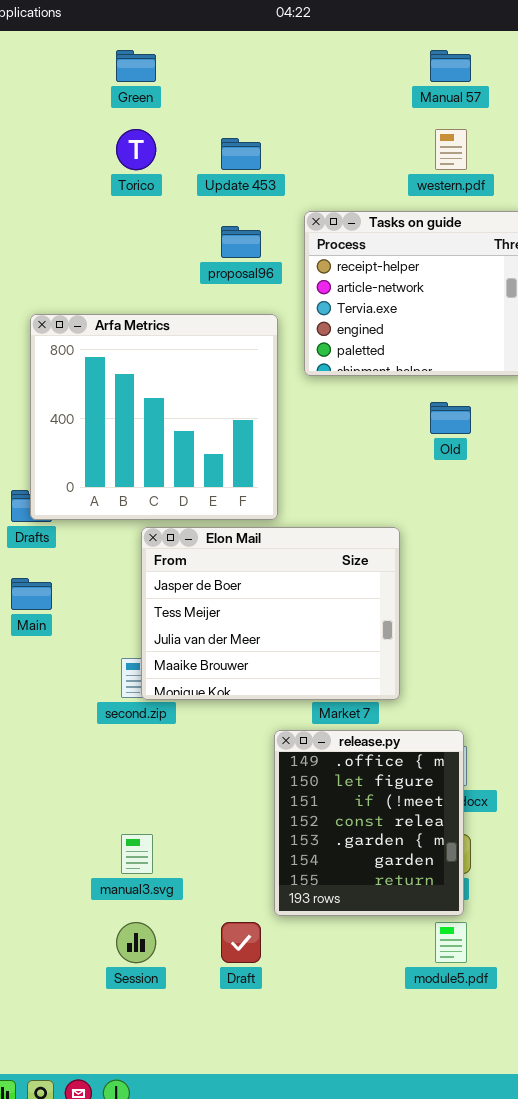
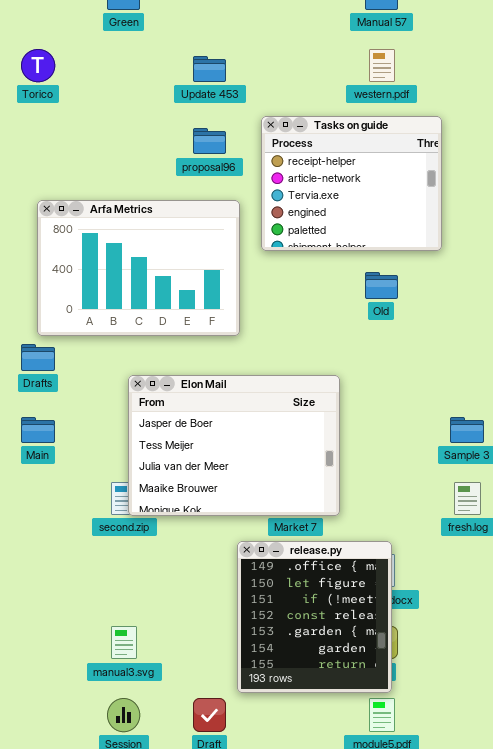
Torico: [116,129,156,170] -> [21,49,55,82], moved
Arfa Metrics: [30,314,278,520] -> [37,200,240,336], resized

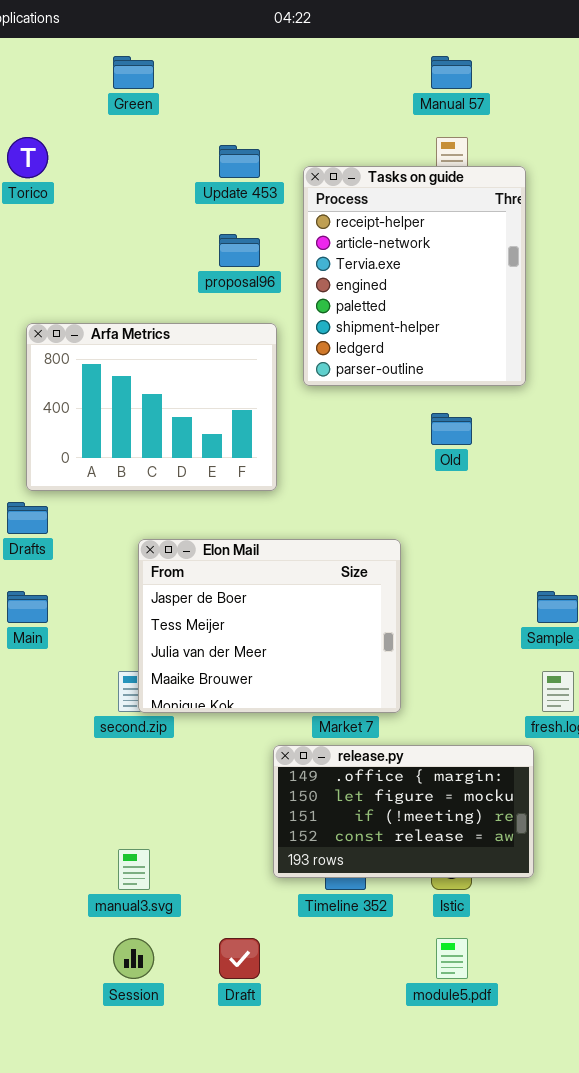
Tasks on guide: [261,116,442,251] -> [303,166,526,386], resized
release.py: [237,541,392,693] -> [273,745,534,878], resized

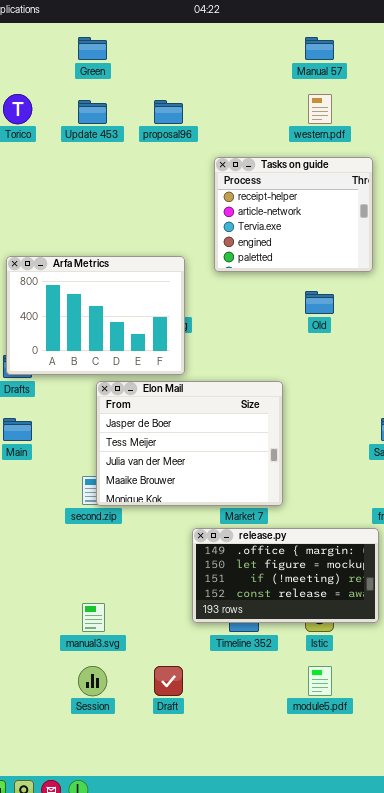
Update 453: [219,145,260,178] -> [78,100,107,124], moved
Tasks on guide: [303,166,526,386] -> [214,157,373,272], resized
proposal96: [219,234,260,267] -> [154,100,183,124], moved
Arfa Metrics: [26,323,277,491] -> [6,256,185,375], moved

